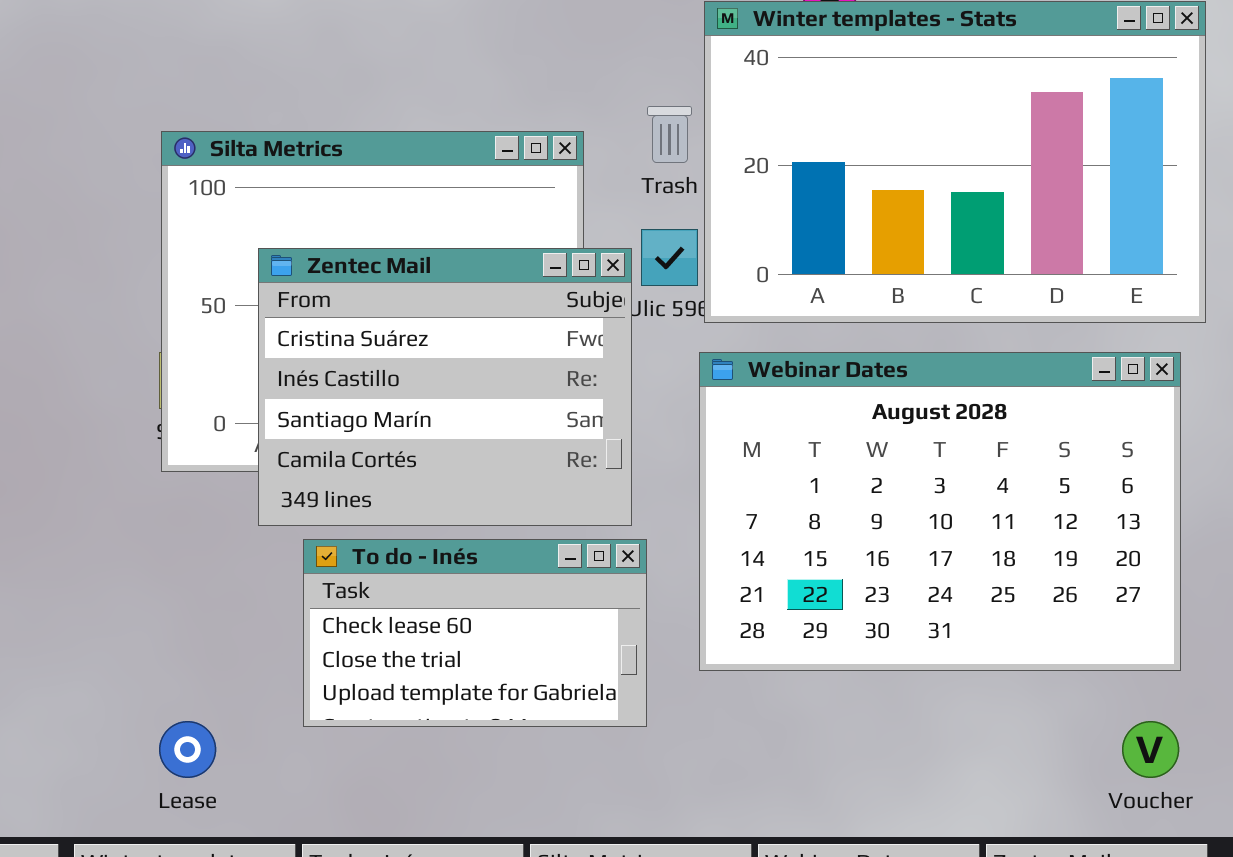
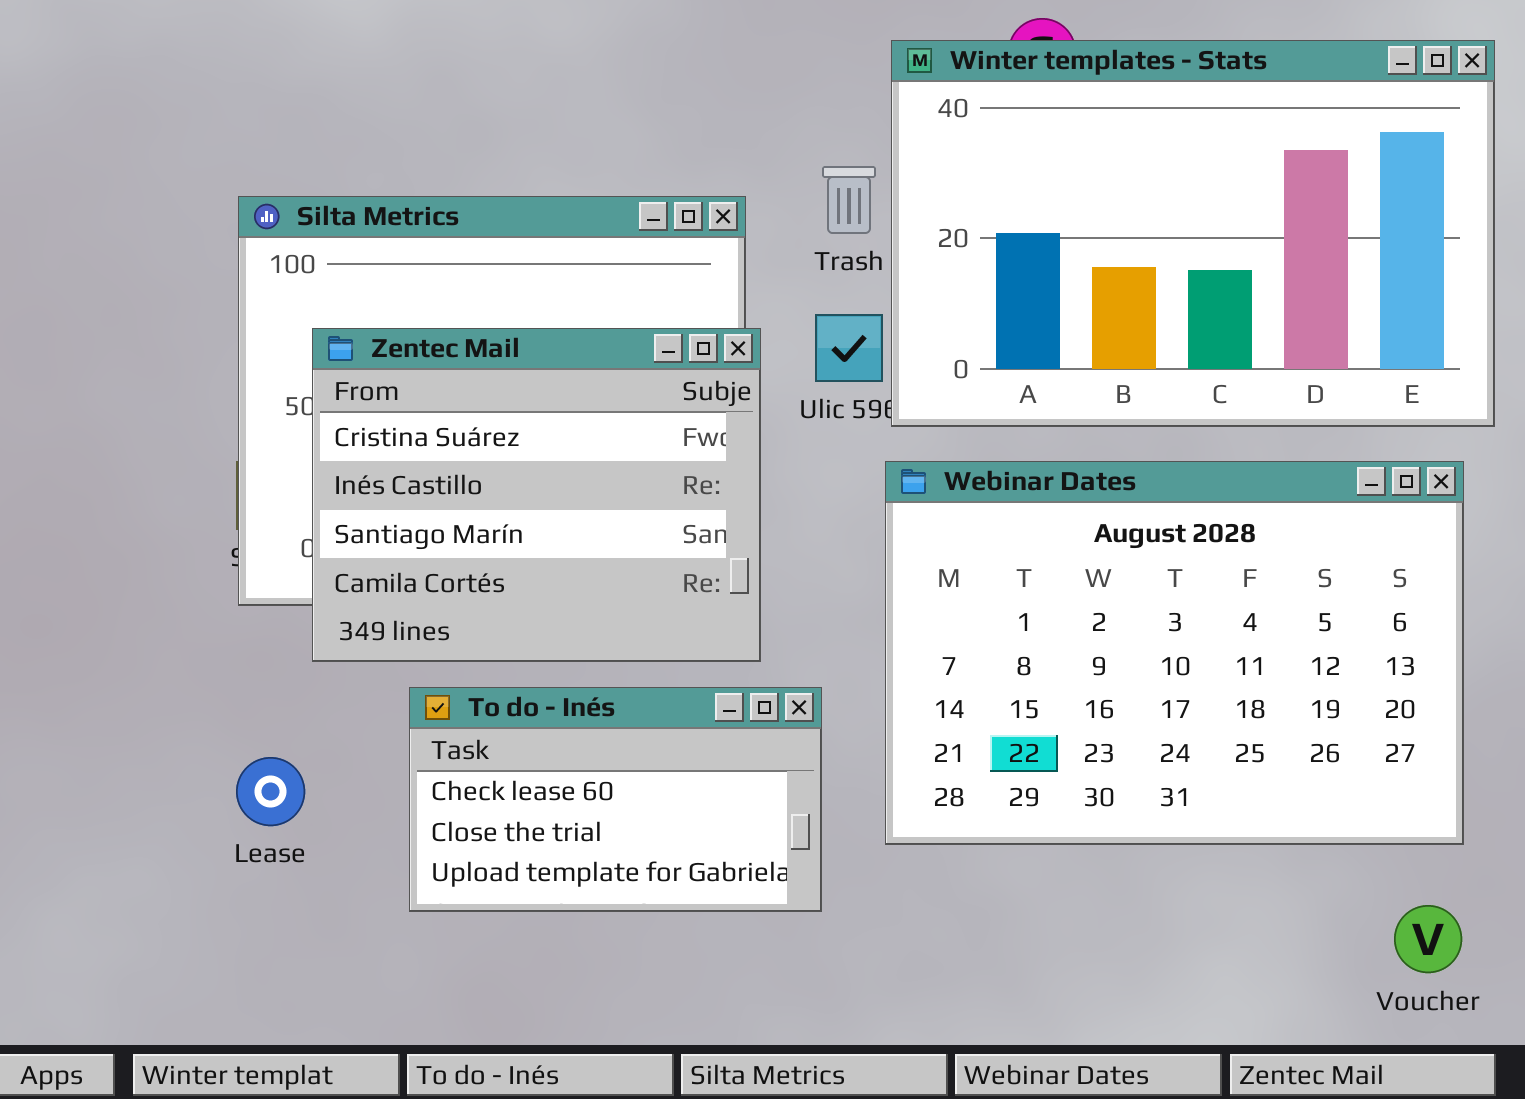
Zentec Mail: [258,248,632,526] -> [312,328,761,662], moved
Lease: [159,721,216,778] -> [236,757,305,826], moved

